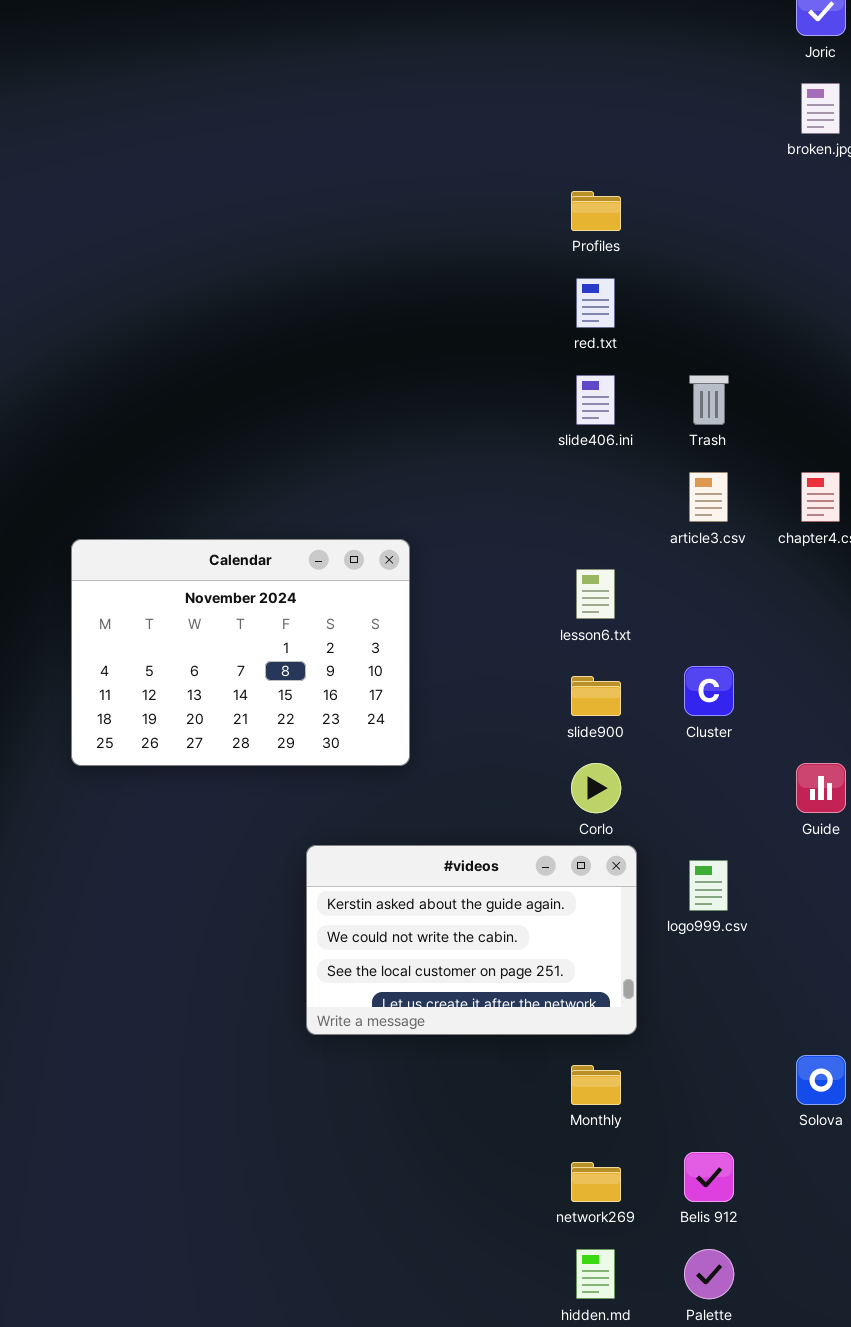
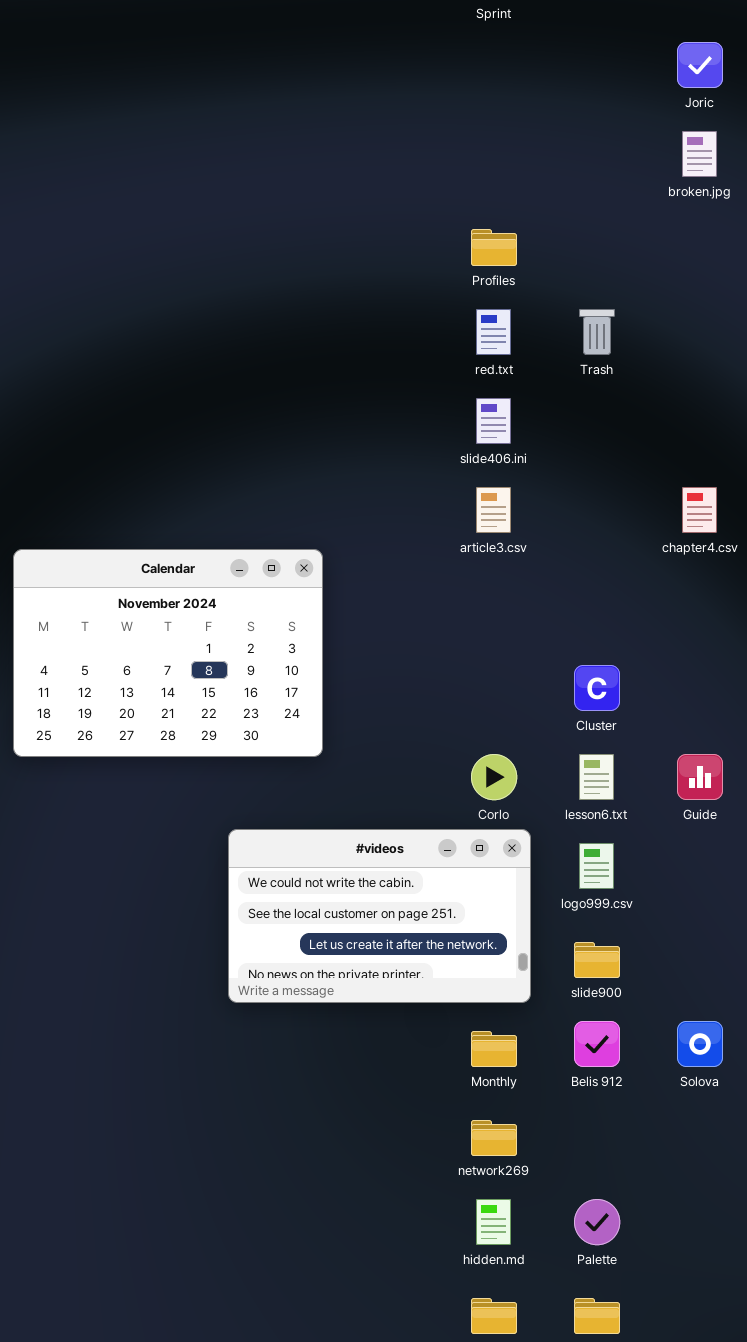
Trash: [689,375,729,425] -> [579,309,615,355], moved
article3.csv: [689,472,728,522] -> [476,487,511,533], moved
lesson6.txt: [576,569,615,619] -> [579,754,614,800], moved
slide900: [571,676,621,716] -> [574,942,620,978], moved
#videos: [306,845,637,1035] -> [228,829,531,1003], scrolled down 1 row
Belis 912: [684,1152,734,1202] -> [574,1021,620,1067], moved

